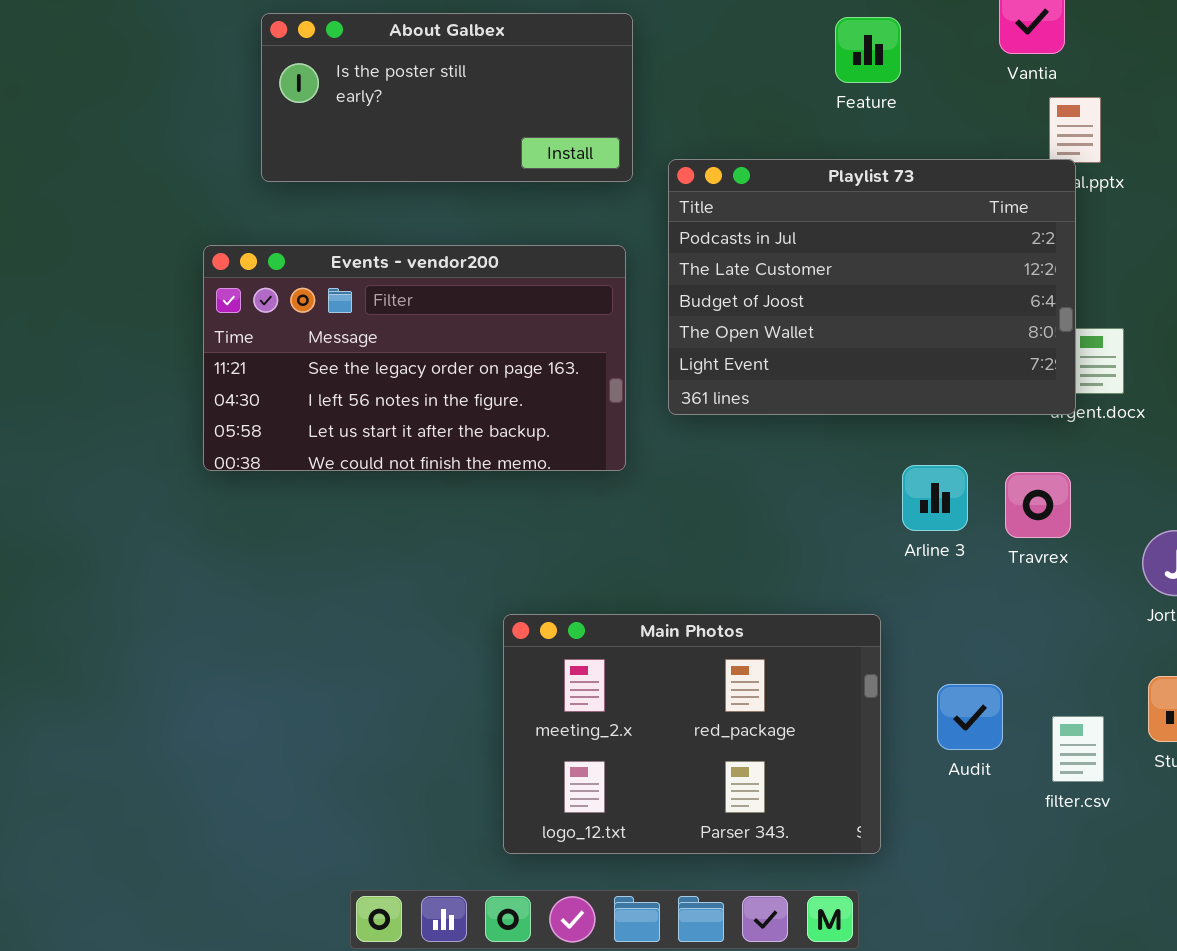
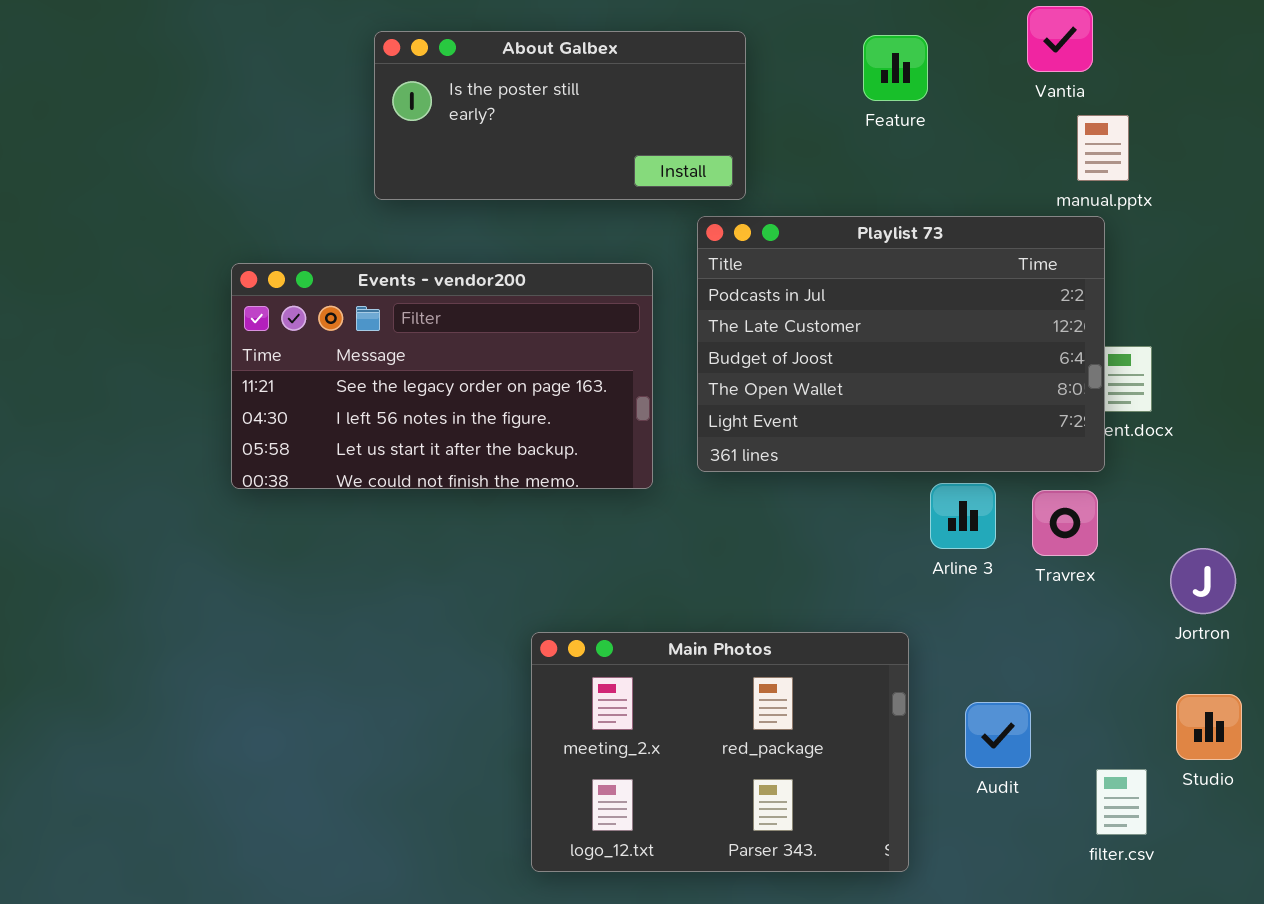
About Galbex: [261,13,633,182] -> [374,31,746,200], moved
Playlist 73: [668,159,1076,415] -> [697,216,1105,472], moved
filter.csv: [1052,716,1104,782] -> [1096,769,1147,835], moved

